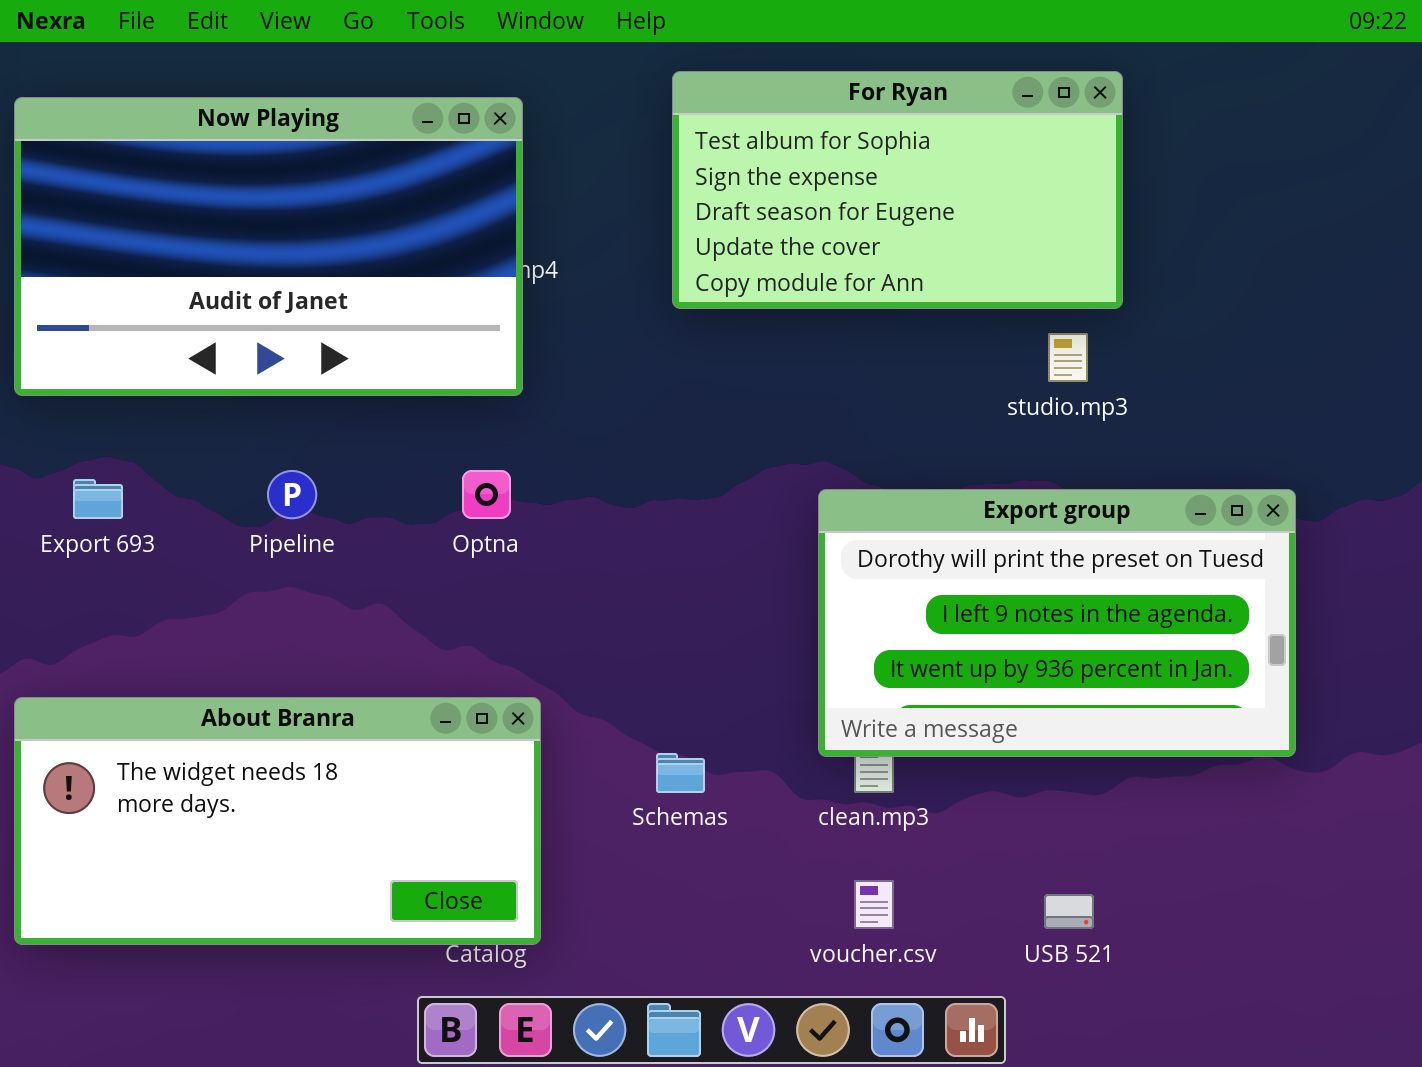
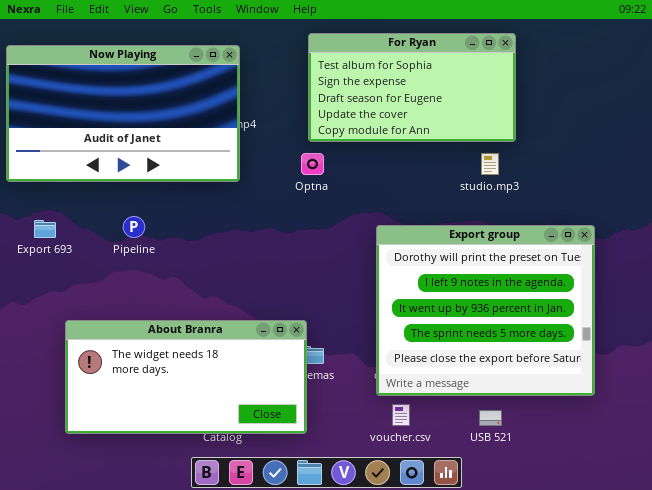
Optna: [462,470,511,519] -> [301,153,324,175], moved
Export group: [818,489,1296,757] -> [376,225,595,396], resized
About Branra: [14,697,541,945] -> [65,320,307,434], moved

